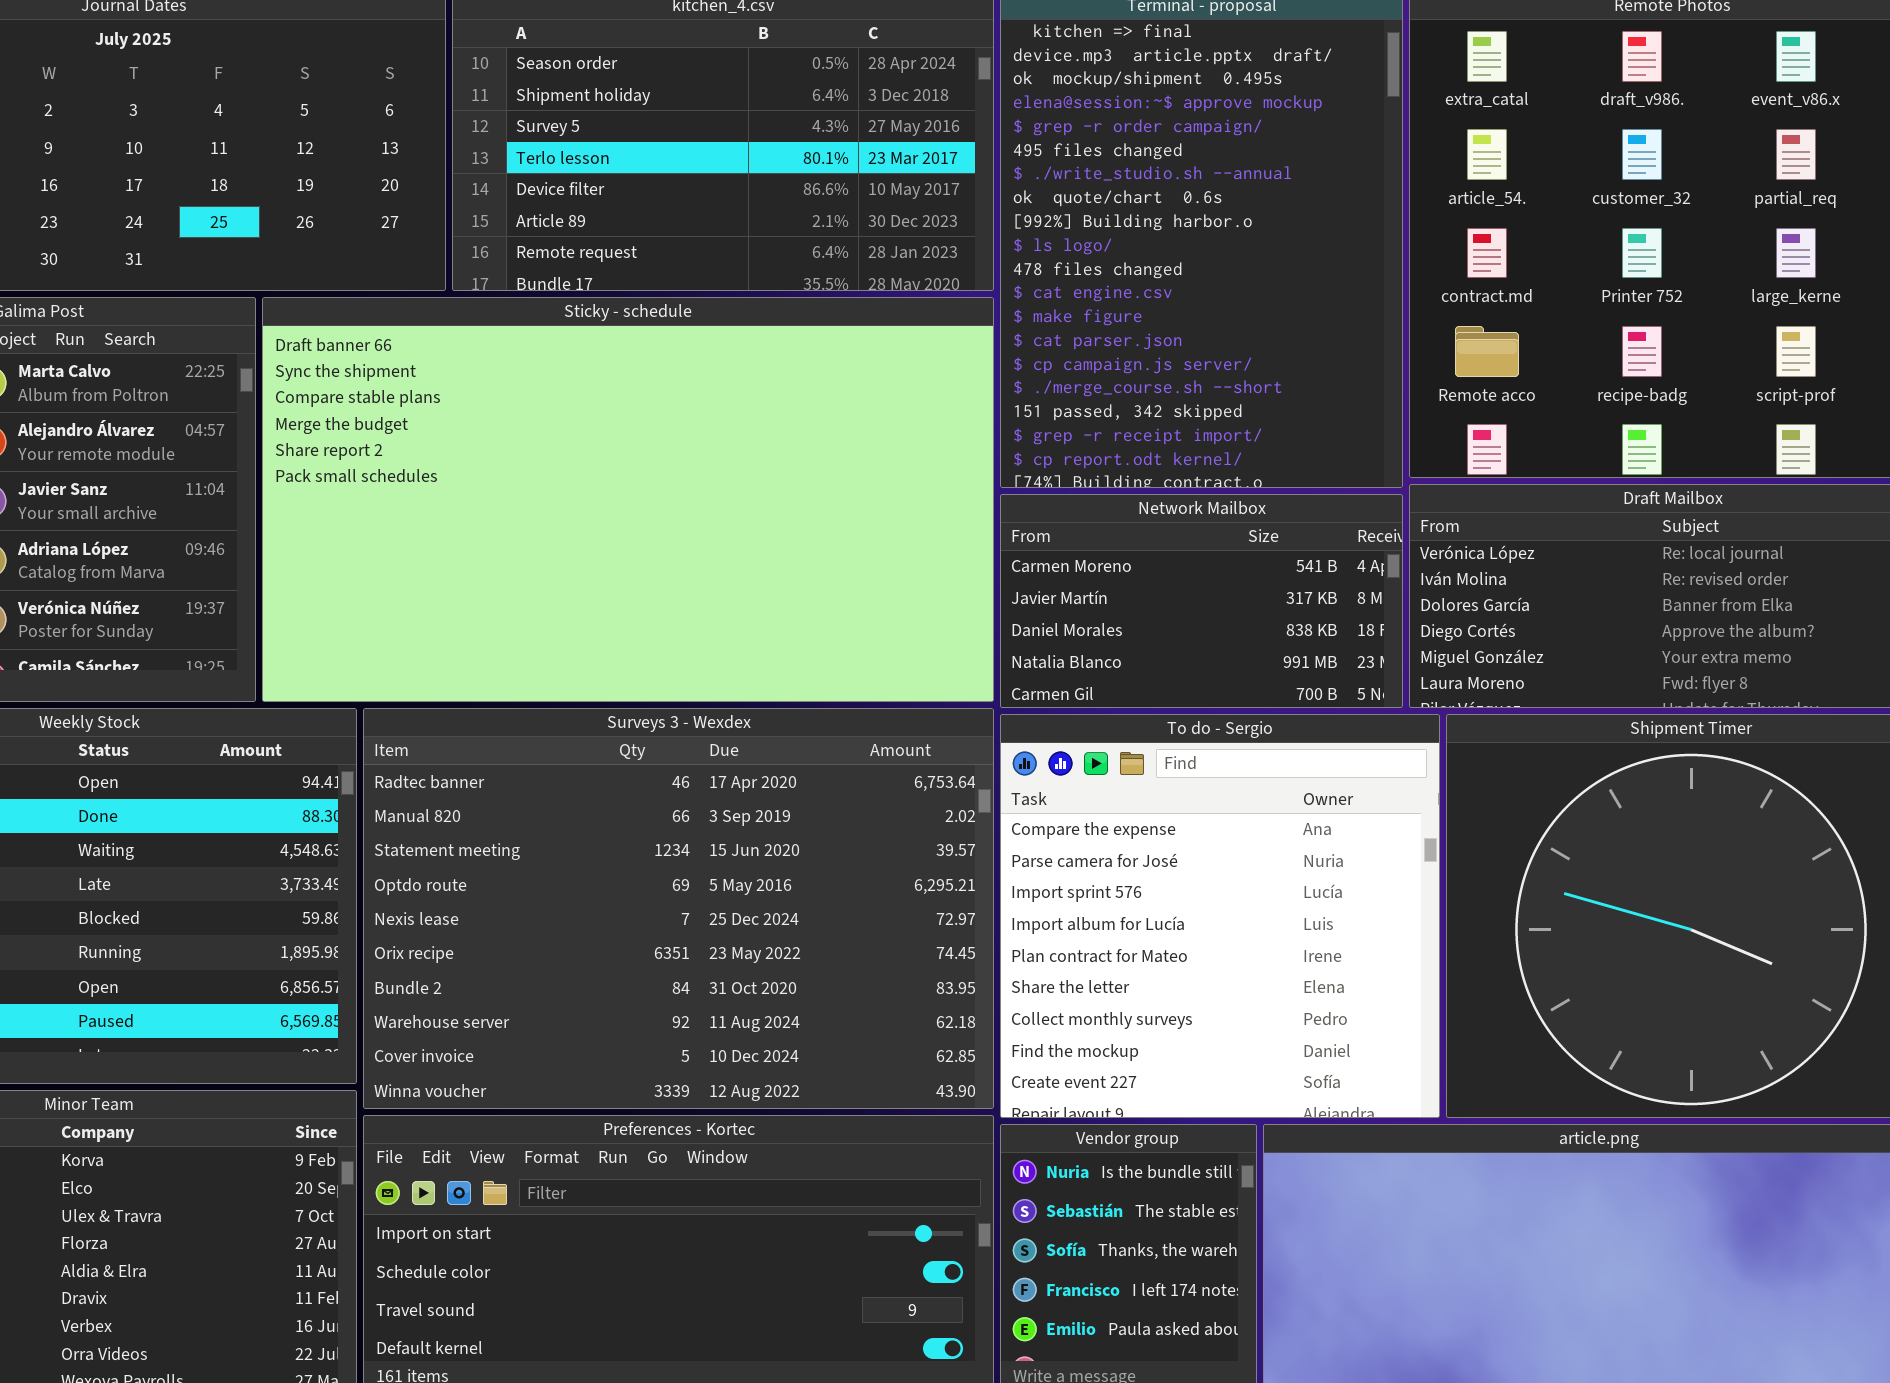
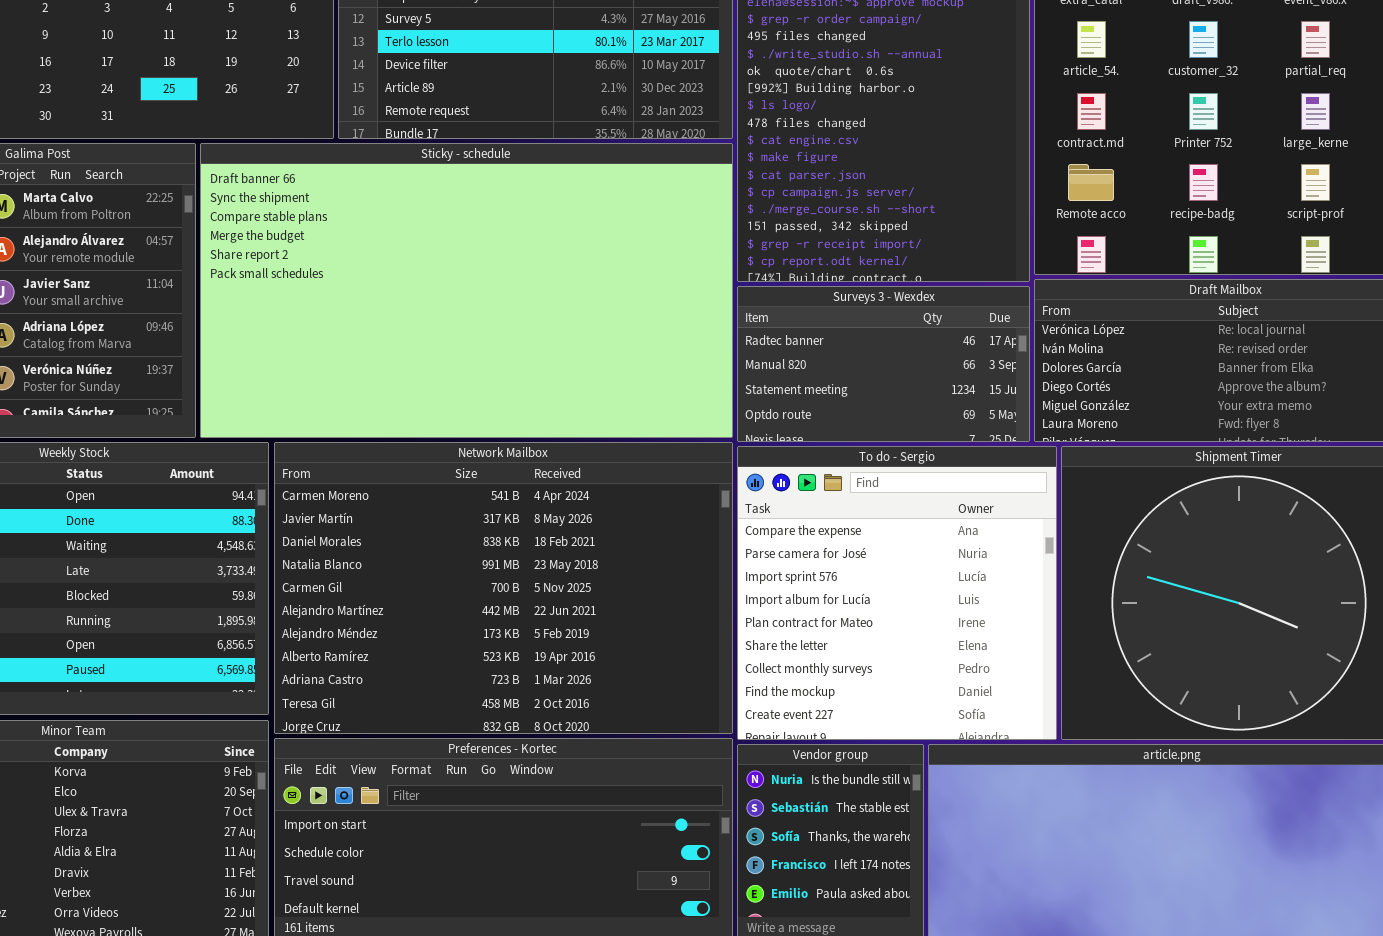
Network Mailbox: [1000,494,1403,708] -> [274,442,733,734], moved, resized
Surveys 3 - Wexdex: [363,708,994,1109] -> [737,286,1030,442], moved, resized

